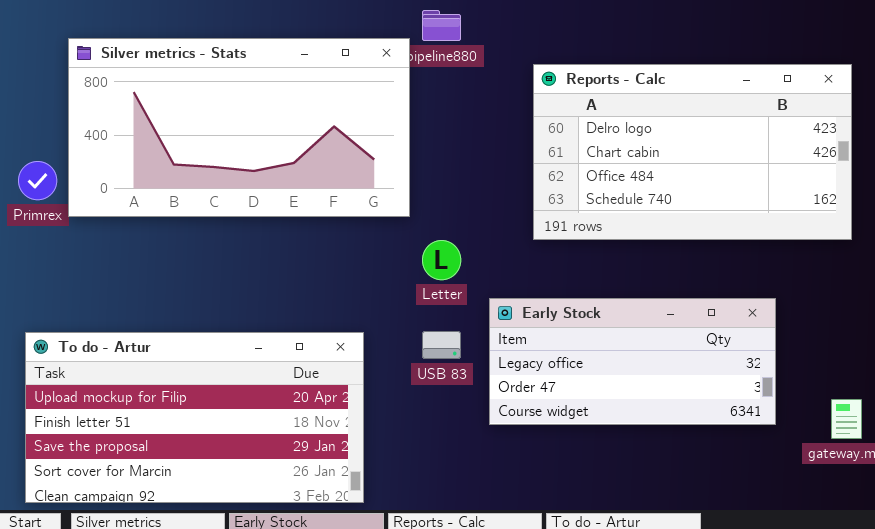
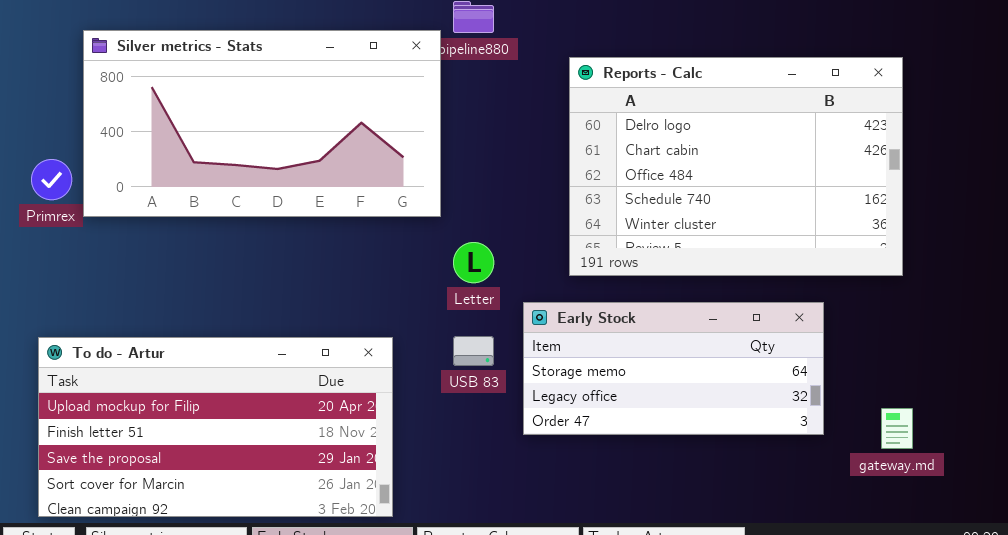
Reports - Calc: [533,64,852,240] -> [569,57,903,276], resized
Early Stock: [489,298,776,425] -> [523,302,824,435], scrolled up 1 row

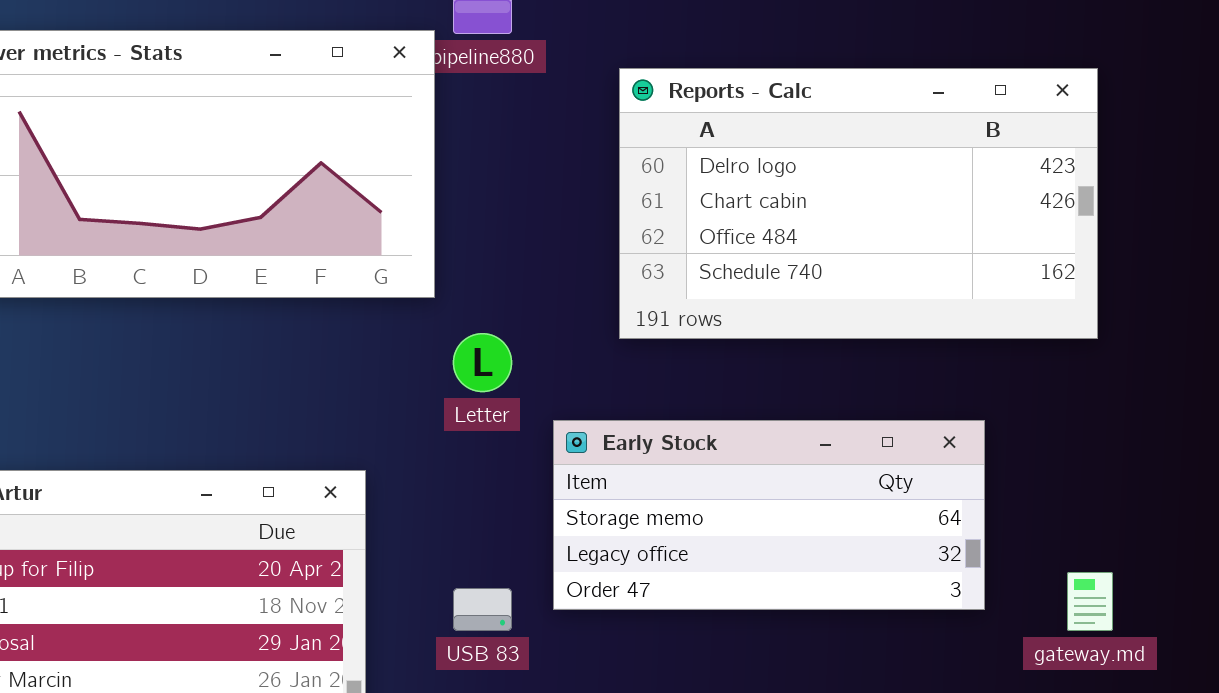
Reports - Calc: [569,57,903,276] -> [619,68,1098,339], resized
USB 83: [453,336,494,366] -> [453,588,512,631], moved

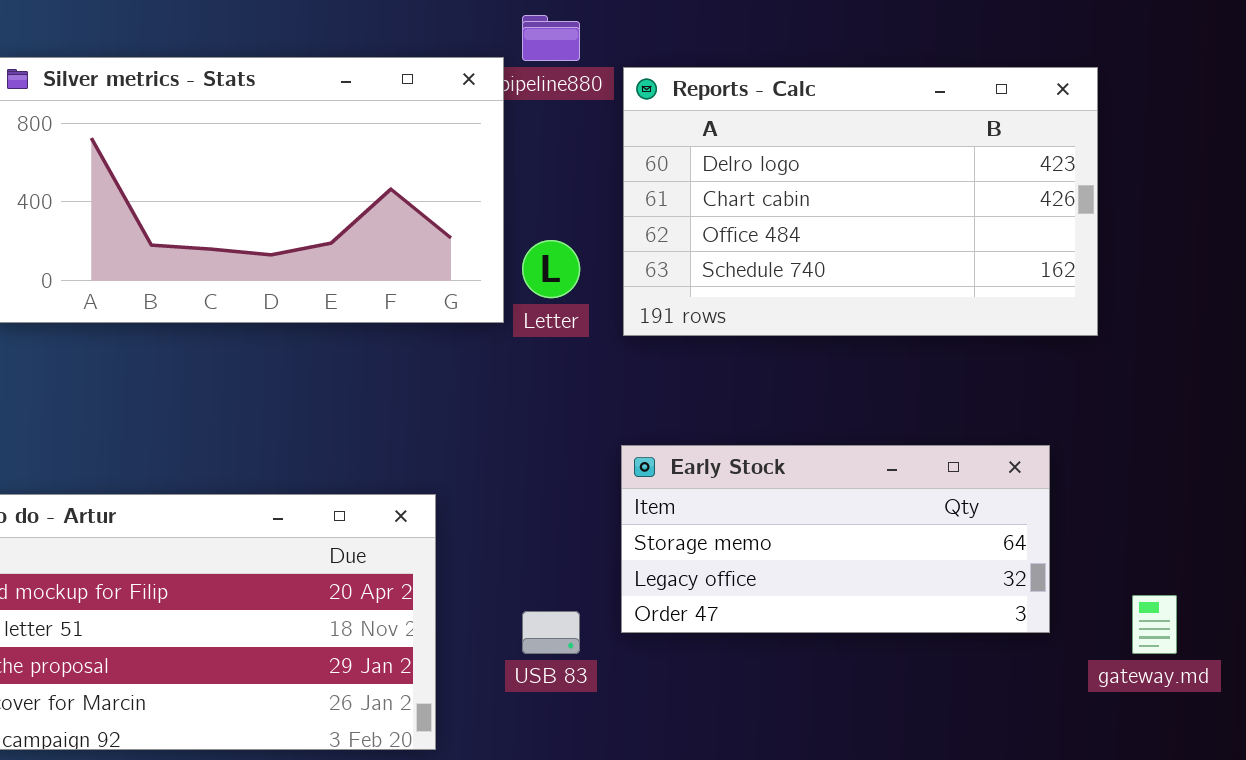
Reports - Calc: [619,68,1098,339] -> [623,67,1098,336], moved
Letter: [453,333,512,392] -> [522,240,580,298], moved

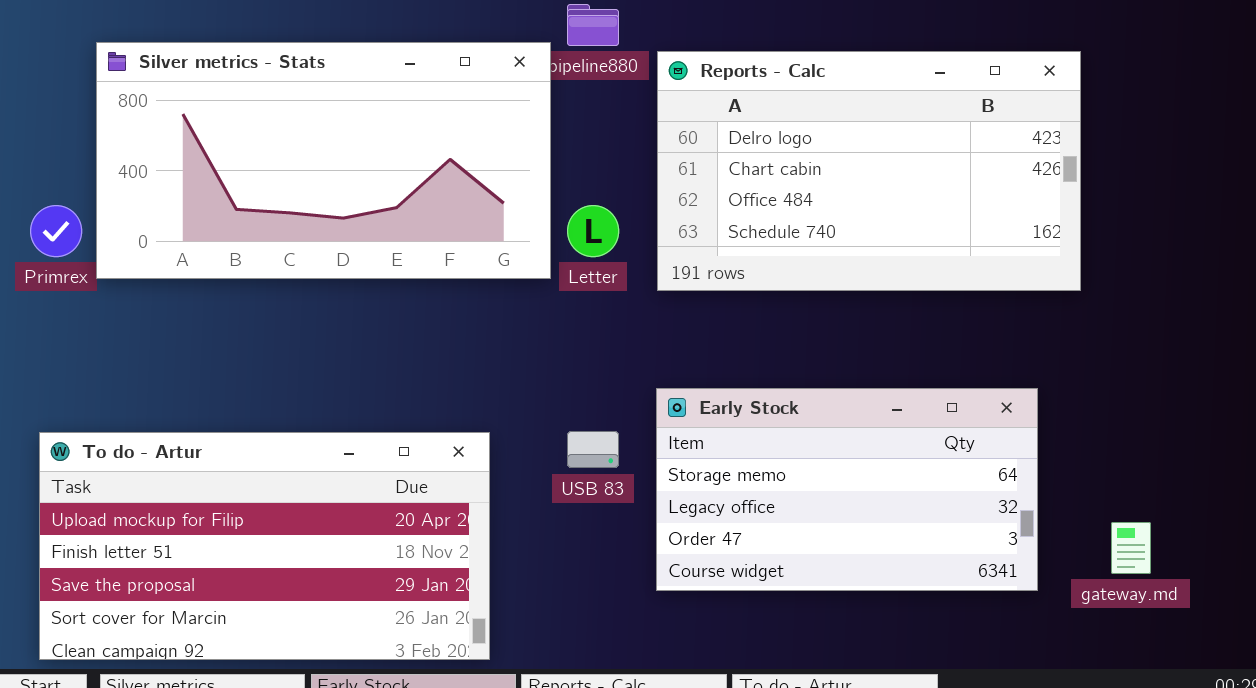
Early Stock: [621,445,1050,633] -> [656,388,1038,591], resized
USB 83: [522,611,580,654] -> [567,431,619,468], moved

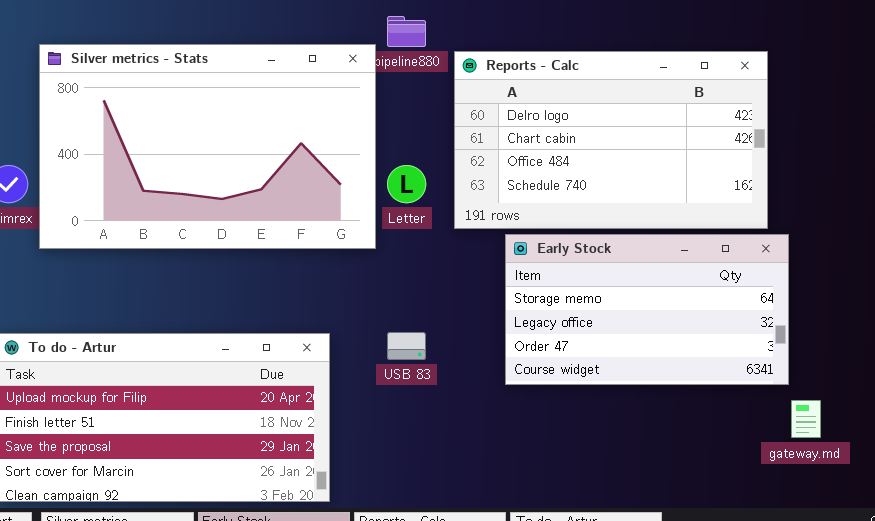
Silver metrics - Stats: [96,42,551,279] -> [39,44,376,249], resized
Early Stock: [656,388,1038,591] -> [505,234,789,385], moved

